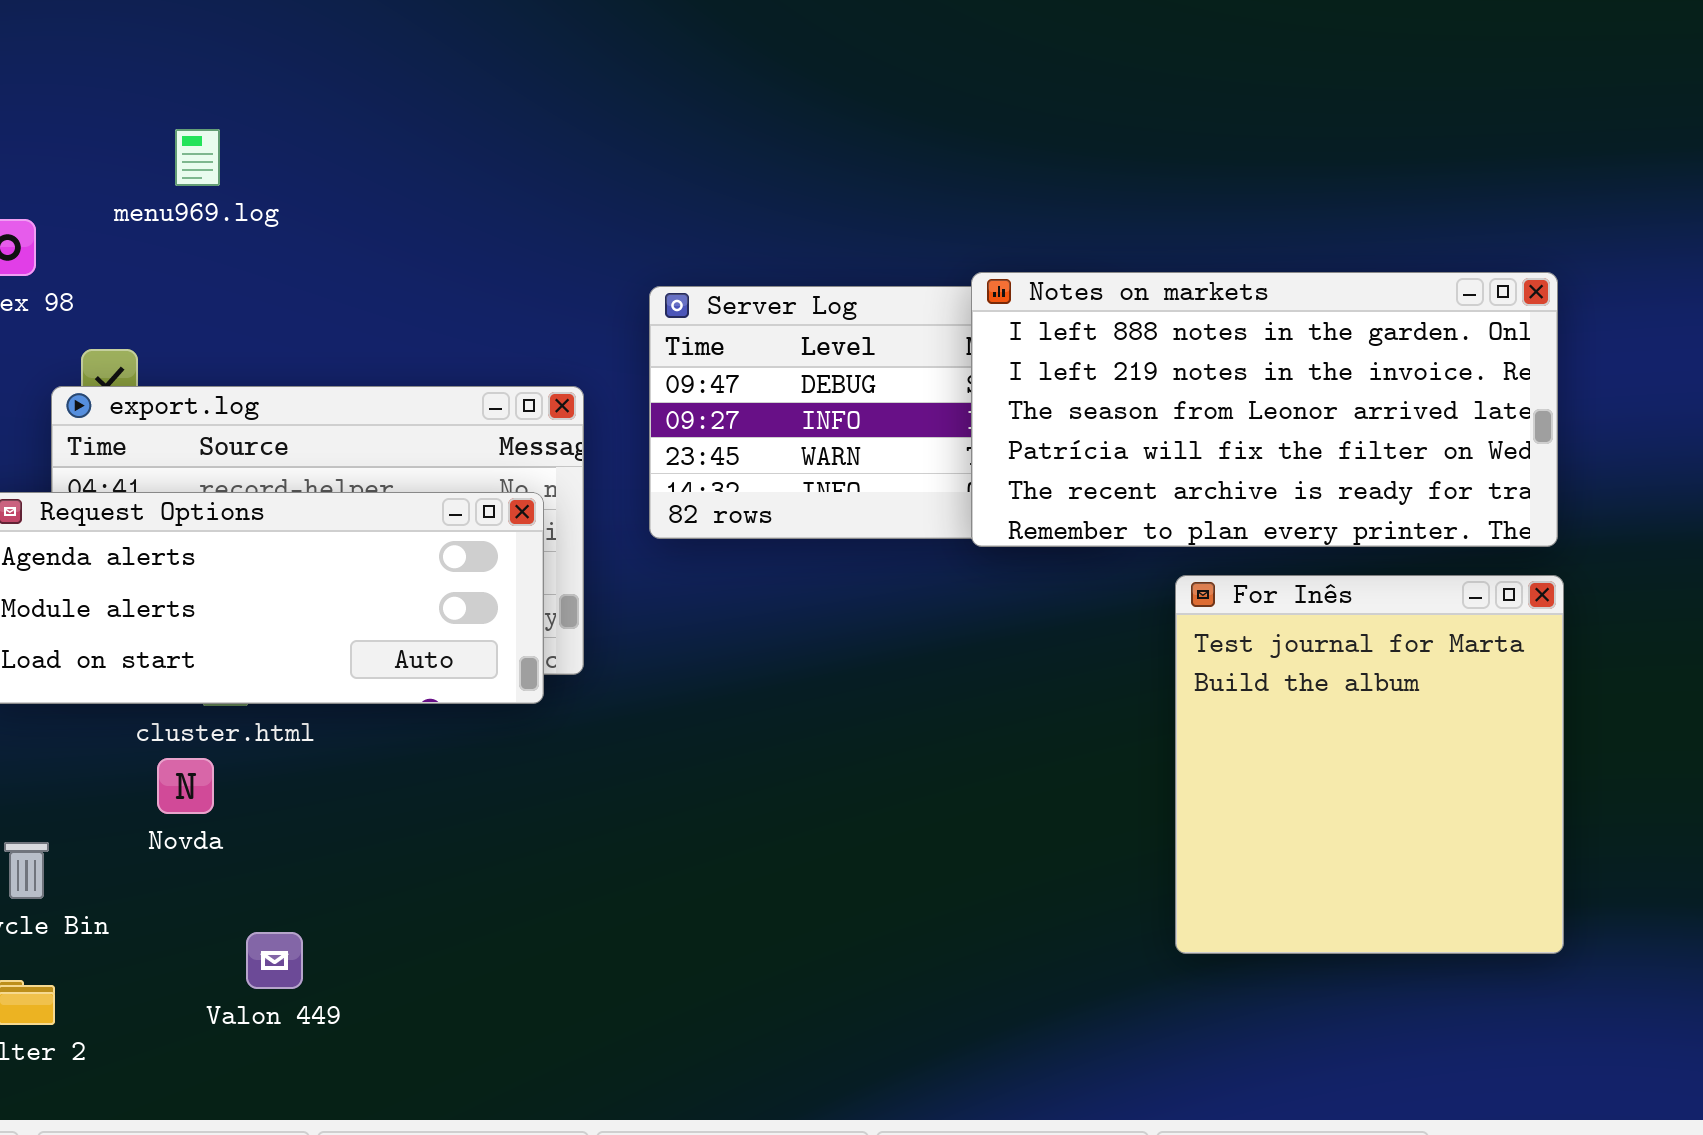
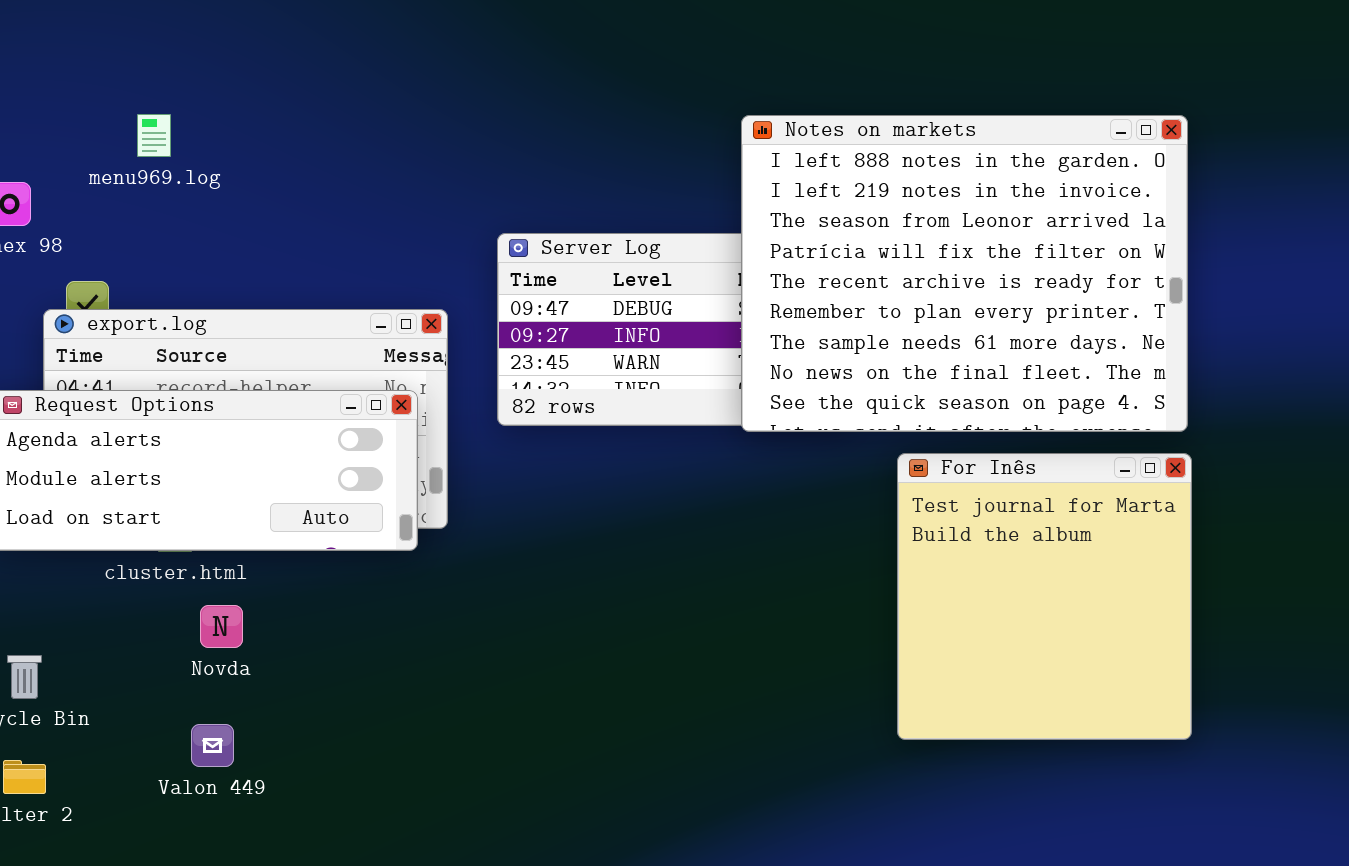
Notes on markets: [971,272,1558,547] -> [741,115,1188,432], resized
Novda: [157,758,214,814] -> [200,605,243,648], moved

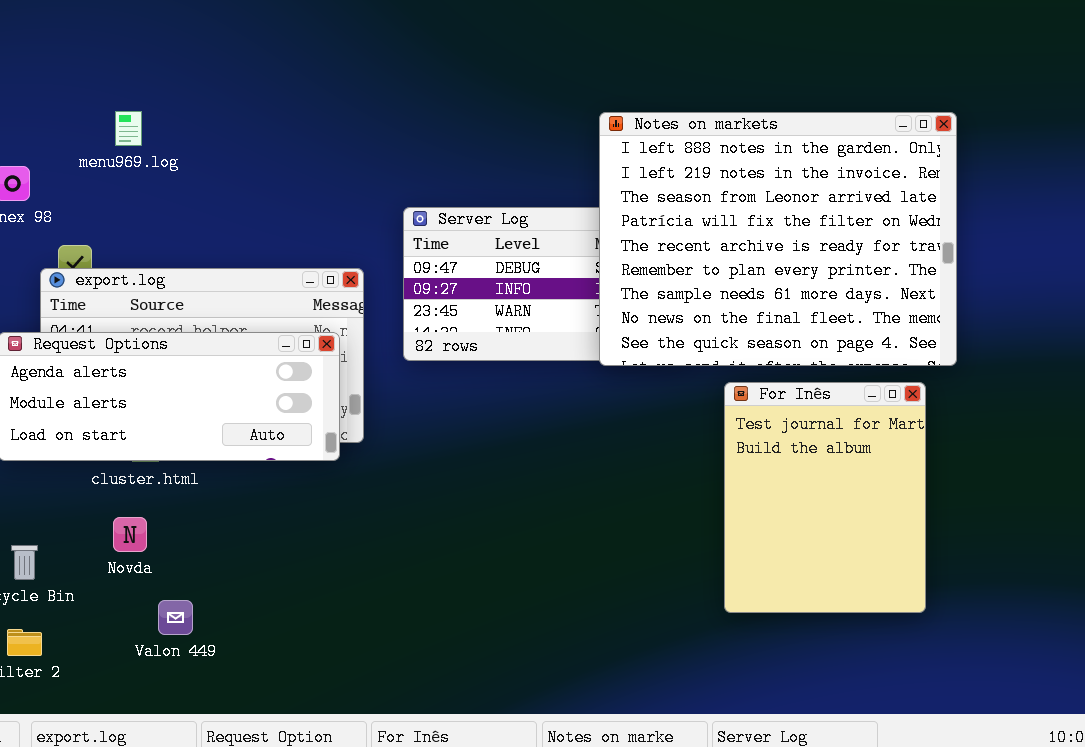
For Inês: [897,453,1192,740] -> [724,382,926,613], resized
Novda: [200,605,243,648] -> [113,517,147,552], moved

